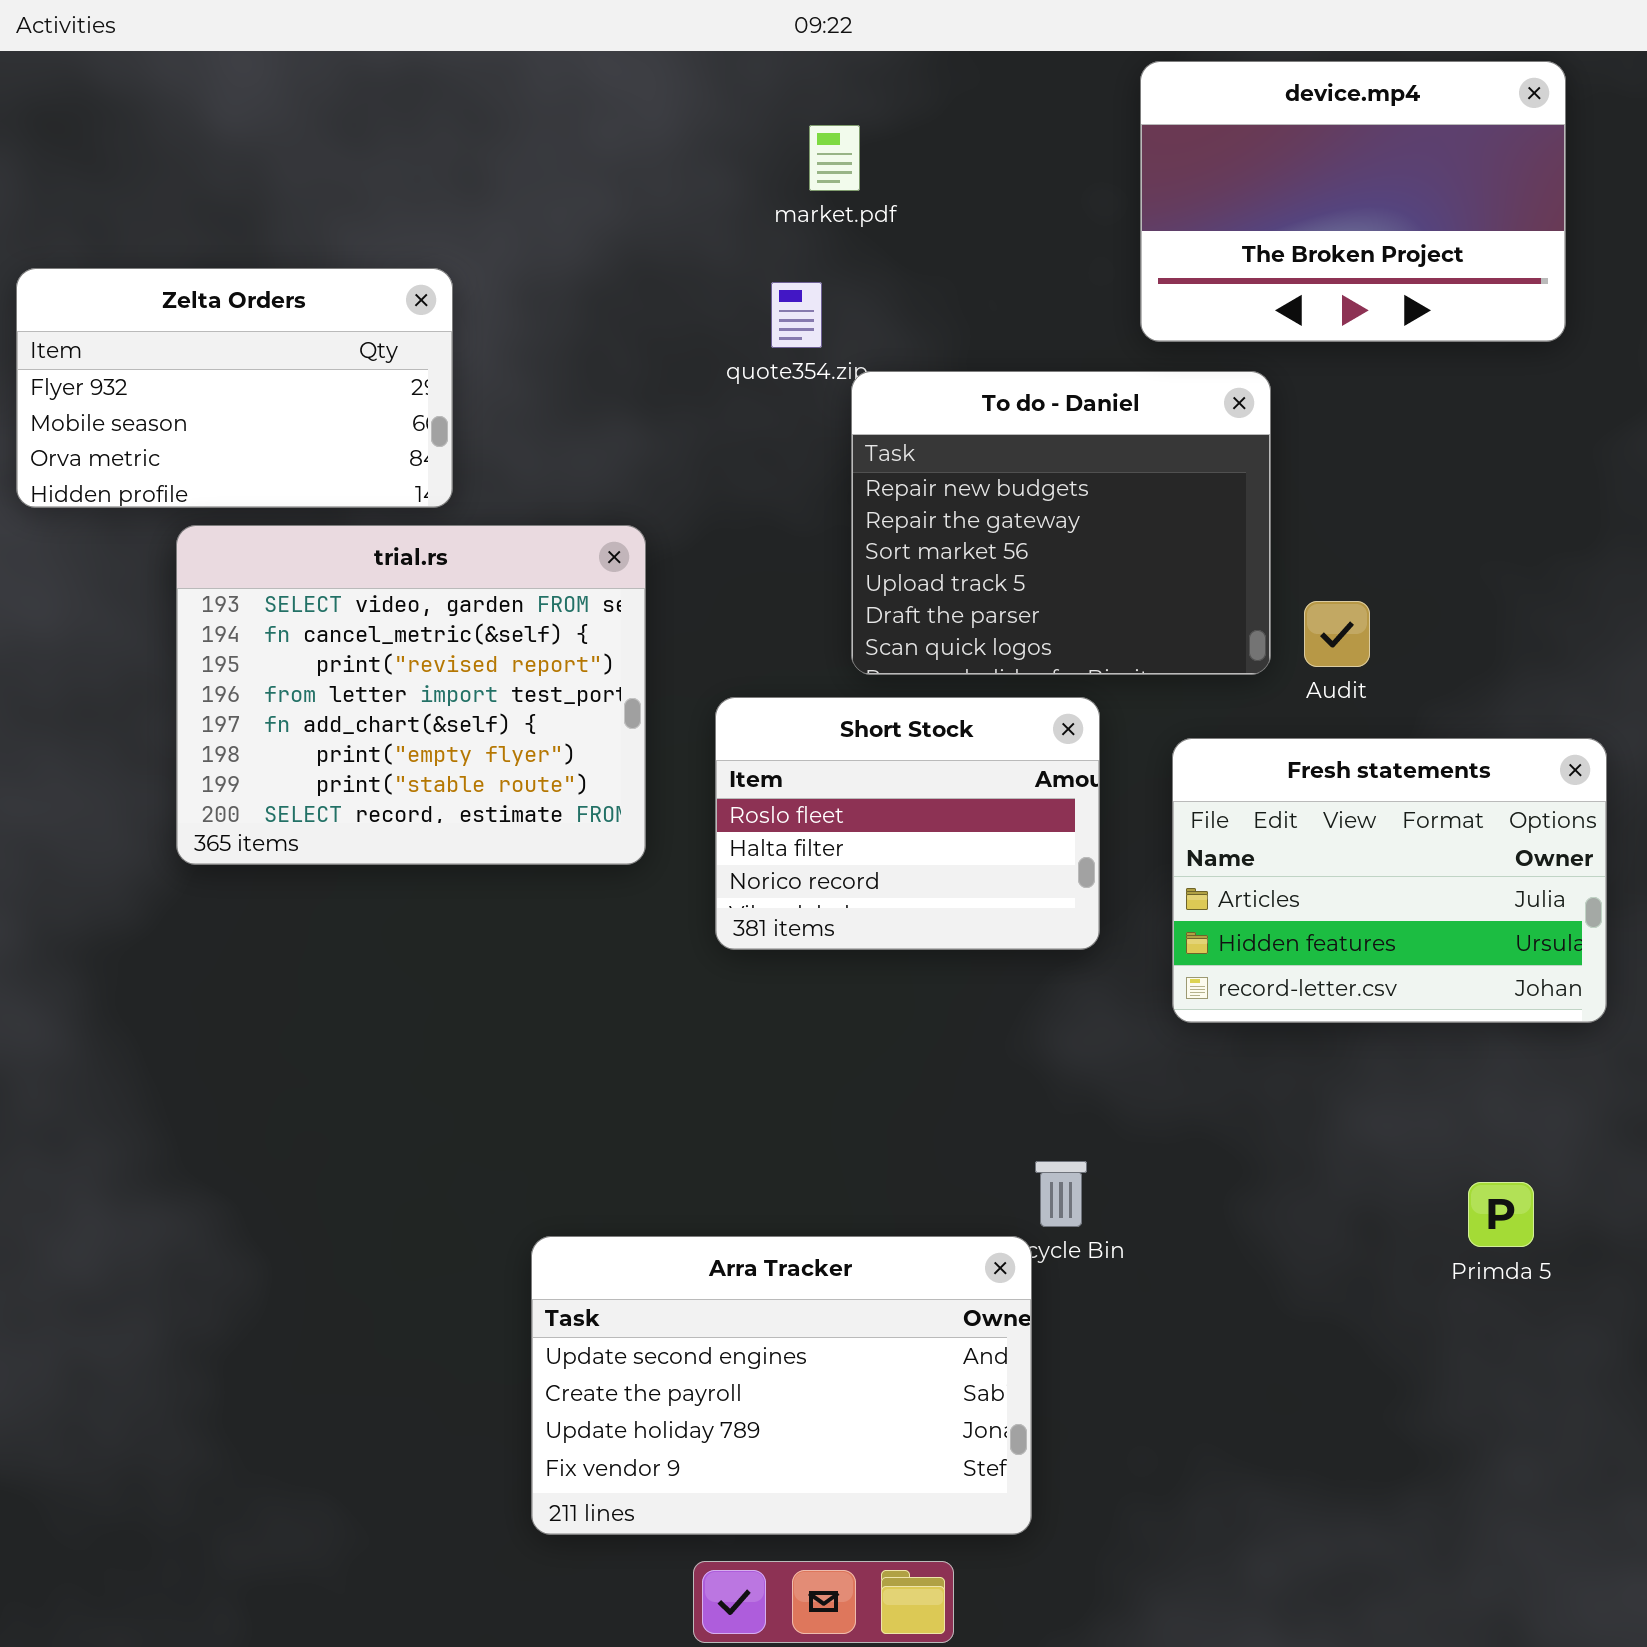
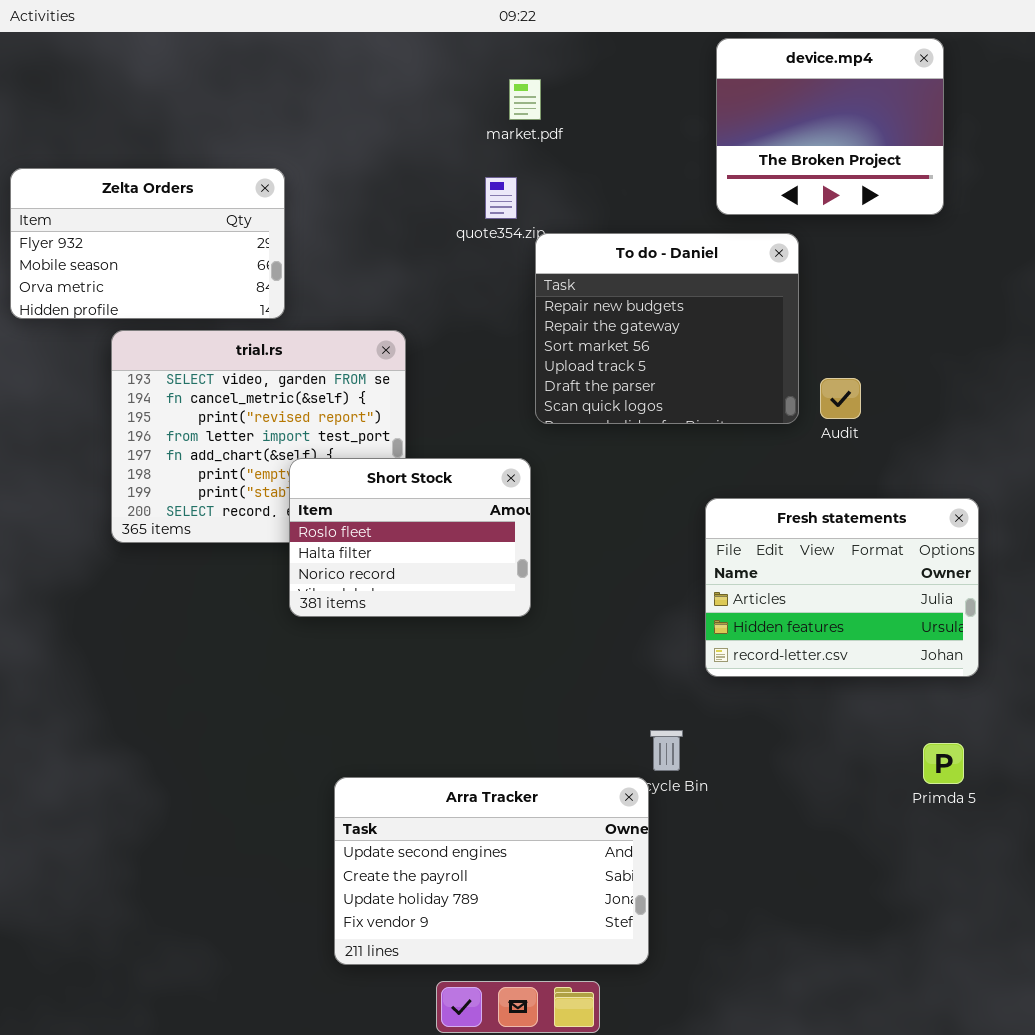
device.mp4: [1140,61,1566,342] -> [716,38,944,215], resized
Short Stock: [715,697,1100,950] -> [289,458,531,617], moved
Fresh statements: [1172,738,1607,1023] -> [705,498,979,677], moved

